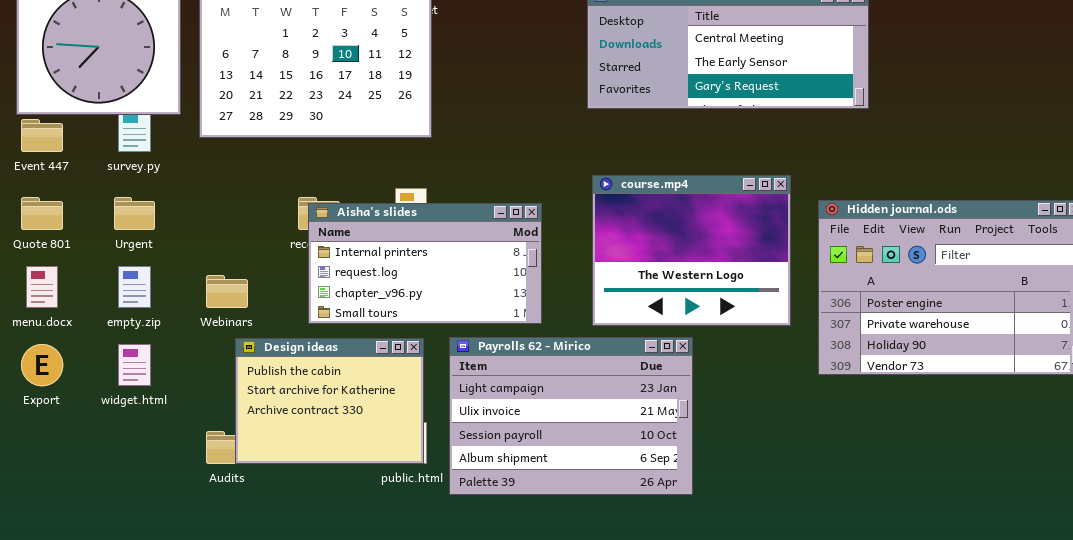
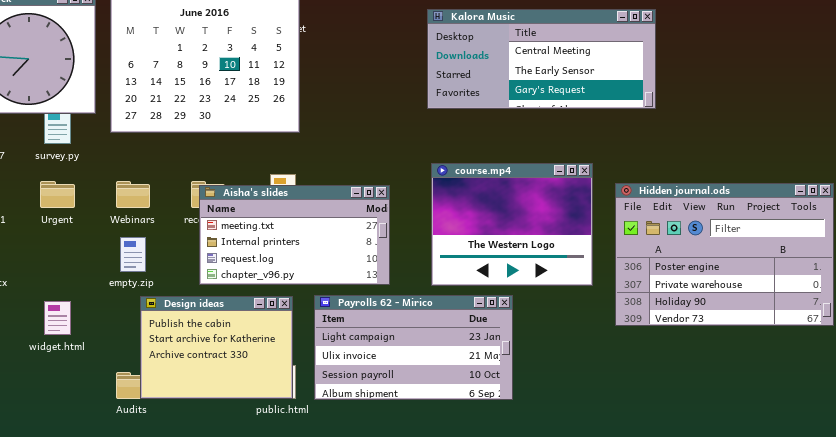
Aisha's slides: [308,203,542,324] -> [199,185,390,285], scrolled up 1 row
empty.zip: [118,266,151,308] -> [120,237,146,272], moved
Webinars: [206,275,248,308] -> [116,181,150,208], moved
Payrolls 62 - Mirico: [449,337,693,495] -> [314,295,513,400], resized

